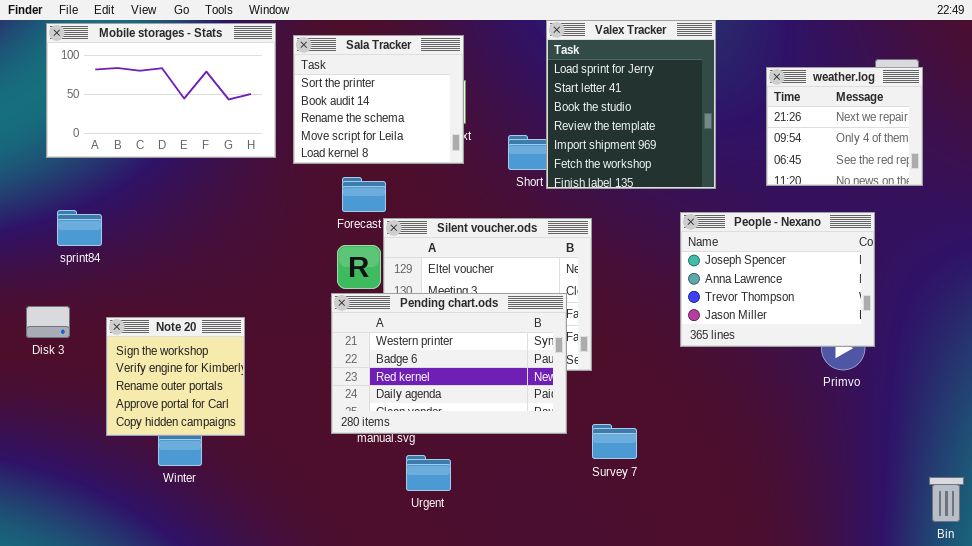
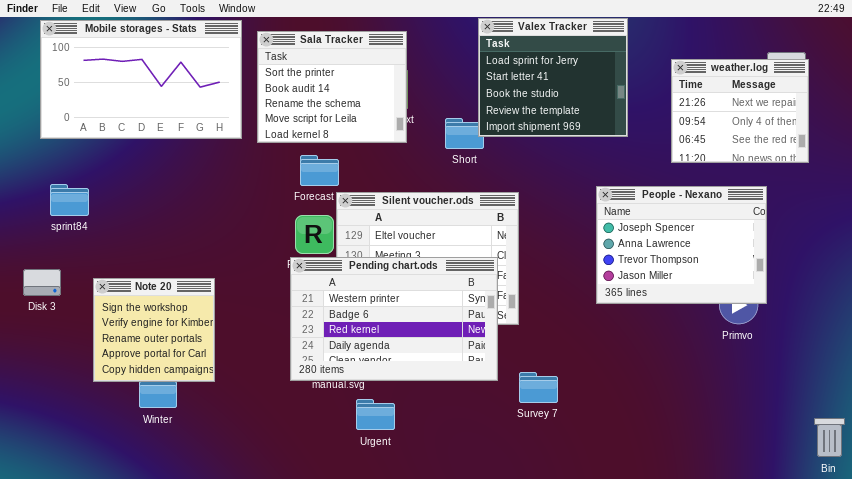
Valex Tracker: [546,20,716,189] -> [478,18,628,137], resized

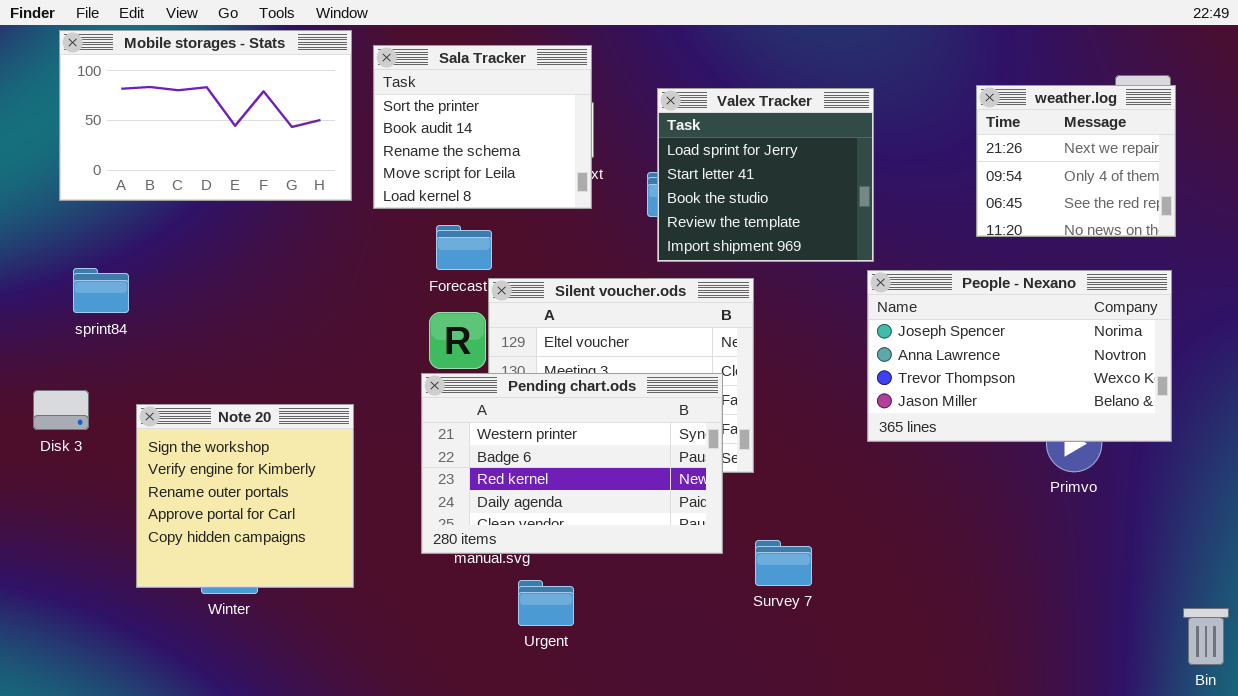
Valex Tracker: [478,18,628,137] -> [657,88,874,262], moved
People - Nexano: [596,186,767,304] -> [867,270,1172,442], resized
Note 20: [93,278,215,382] -> [136,404,354,588], resized

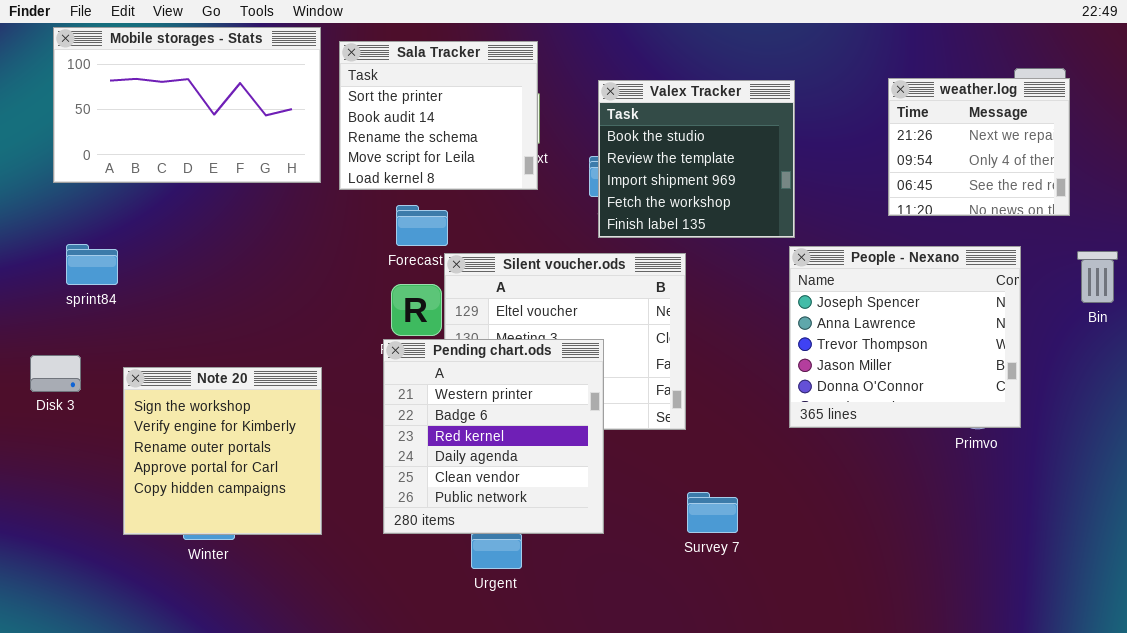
Valex Tracker: [657,88,874,262] -> [598,80,795,238], scrolled down 2 rows
People - Nexano: [867,270,1172,442] -> [789,246,1021,428], resized
Pending chart.ods: [421,373,723,554] -> [383,339,604,534], resized
Bin: [1183,608,1229,665] -> [1077,251,1118,303], moved

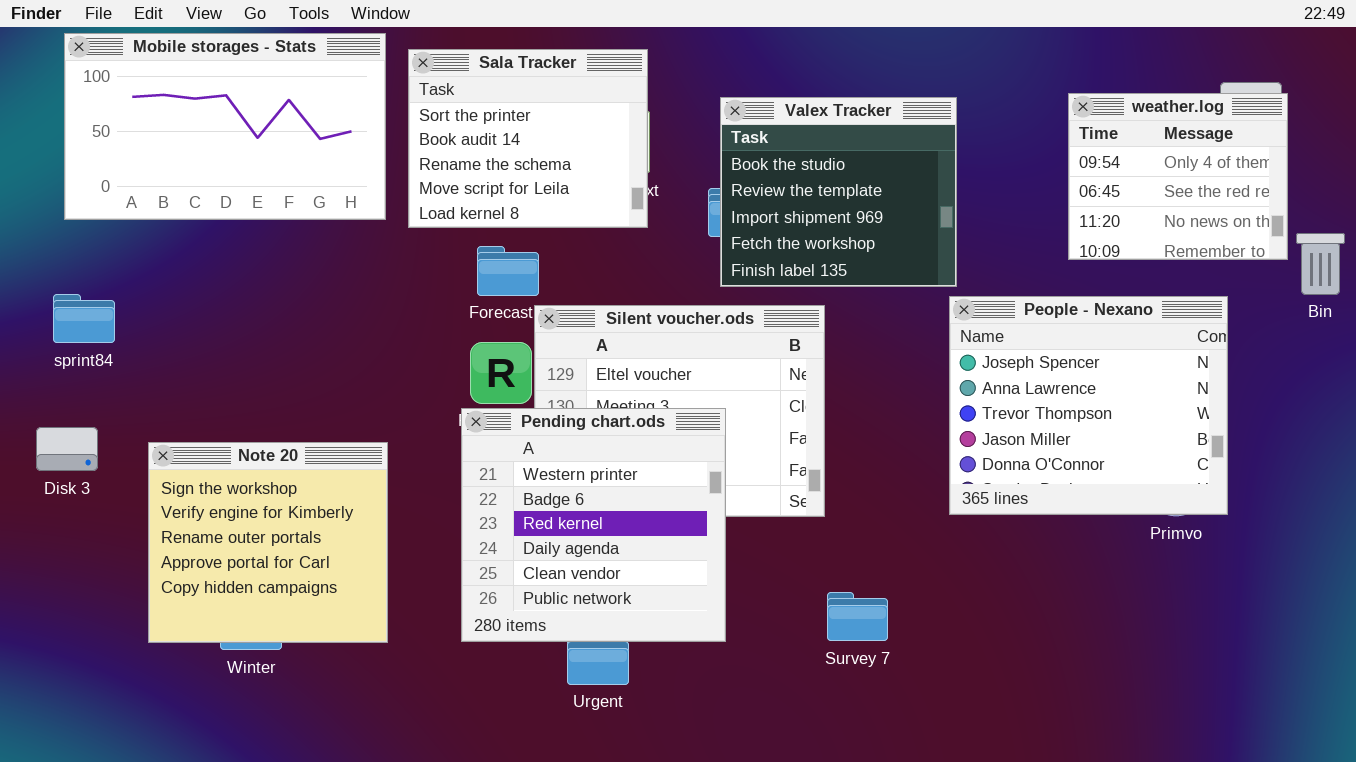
weather.log: [888,78,1070,216] -> [1068,93,1288,260], scrolled down 1 row
sprint84: [66,244,118,285] -> [53,294,115,343], moved
Bin: [1077,251,1118,303] -> [1296,233,1345,295], moved

